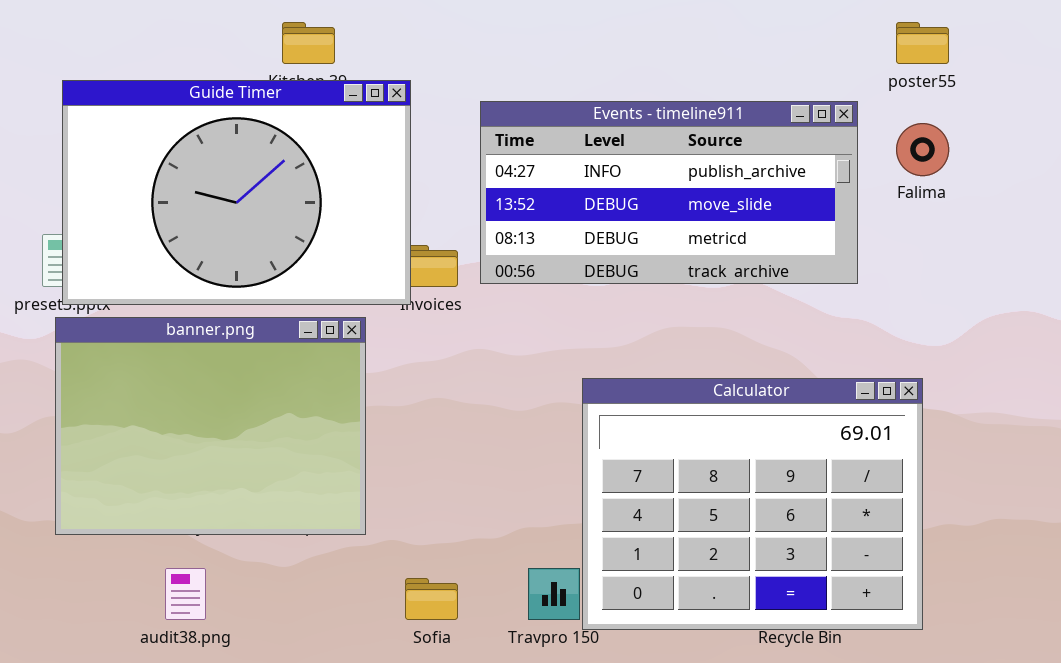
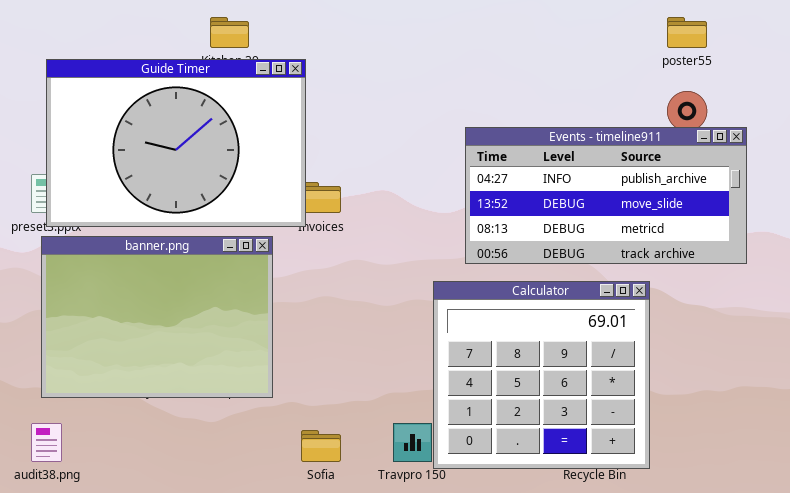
Events - timeline911: [480,101,858,284] -> [465,127,747,264], moved
Calculator: [582,378,923,630] -> [433,281,650,469], resized
audit38.png: [165,568,206,620] -> [31,423,62,462], moved

